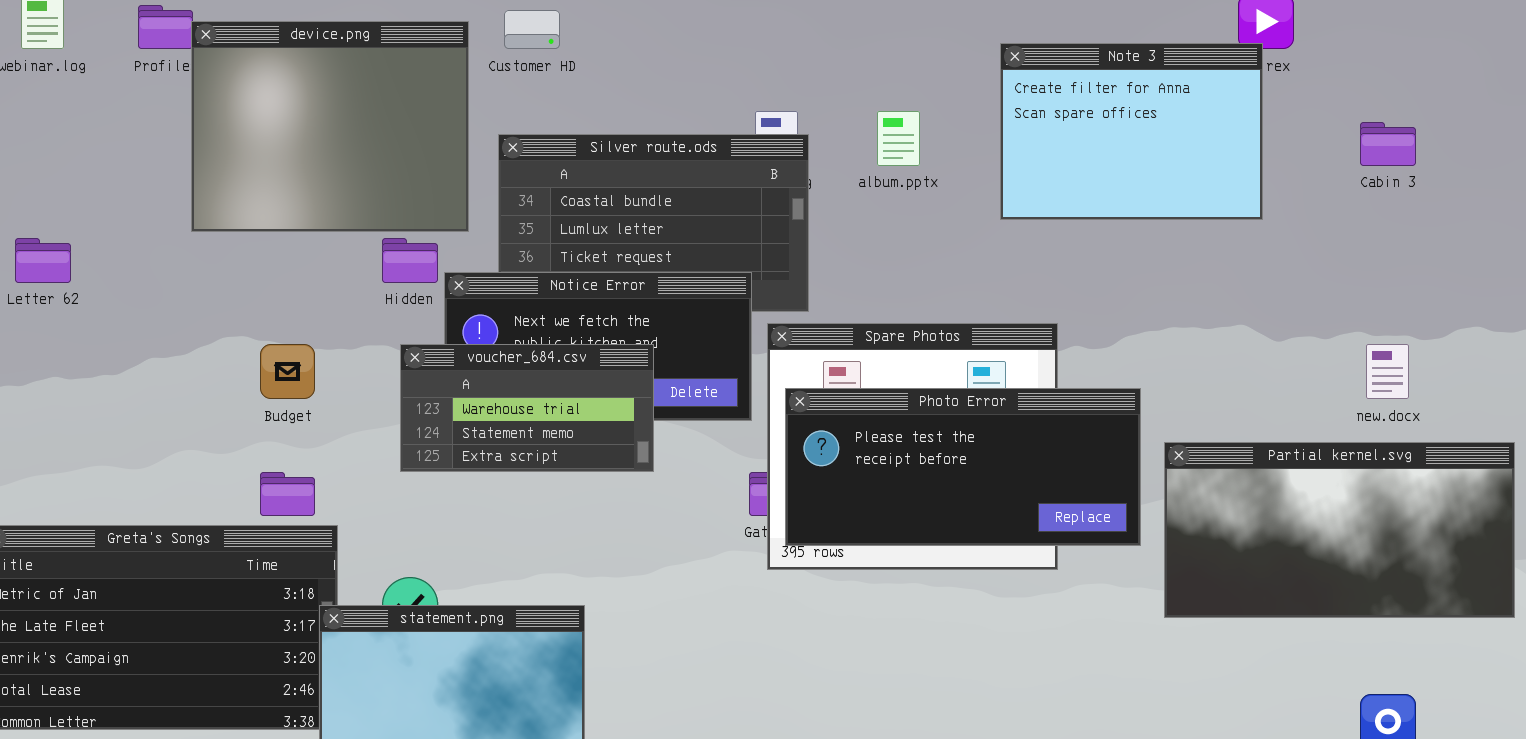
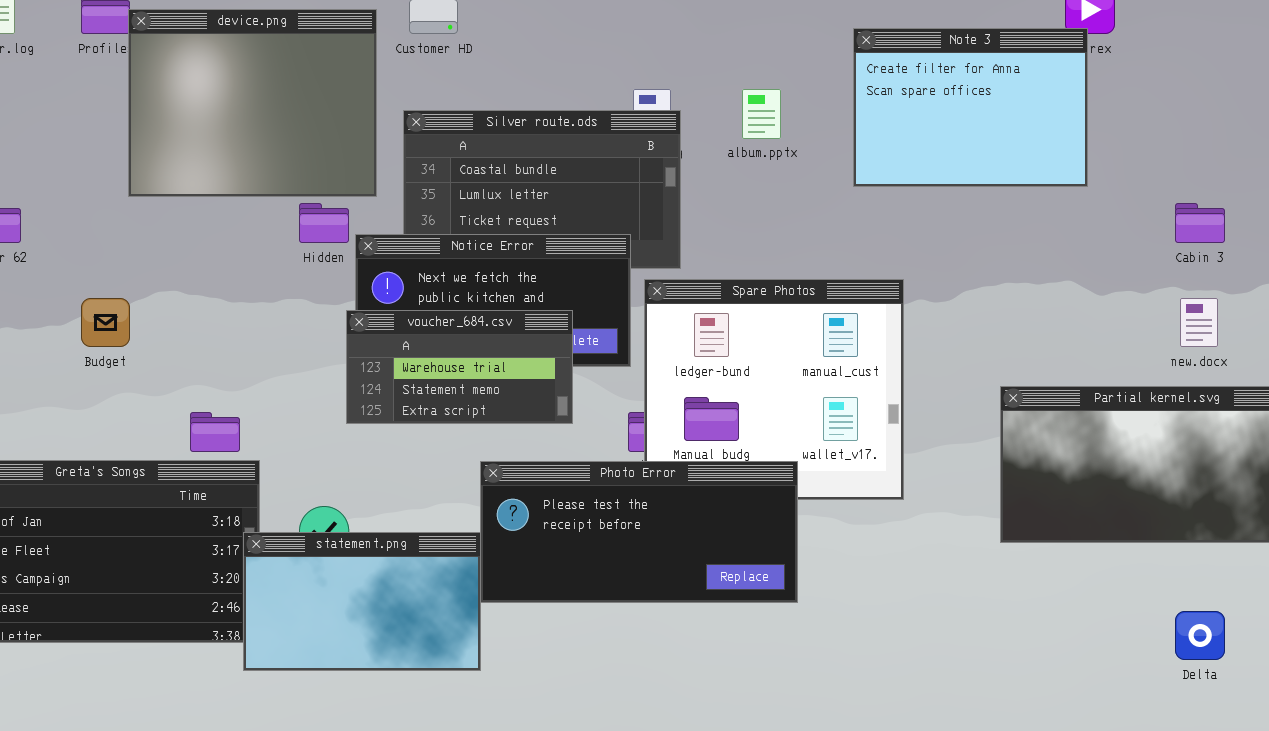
Cabin 3: [1360,122,1416,166] -> [1175,203,1225,243], moved
Budget: [260,344,315,399] -> [81,298,130,347], moved
voucher_684.csv: [400,344,654,472] -> [346,310,573,424], moved
Photo Error: [785,388,1141,546] -> [480,461,798,603], moved

